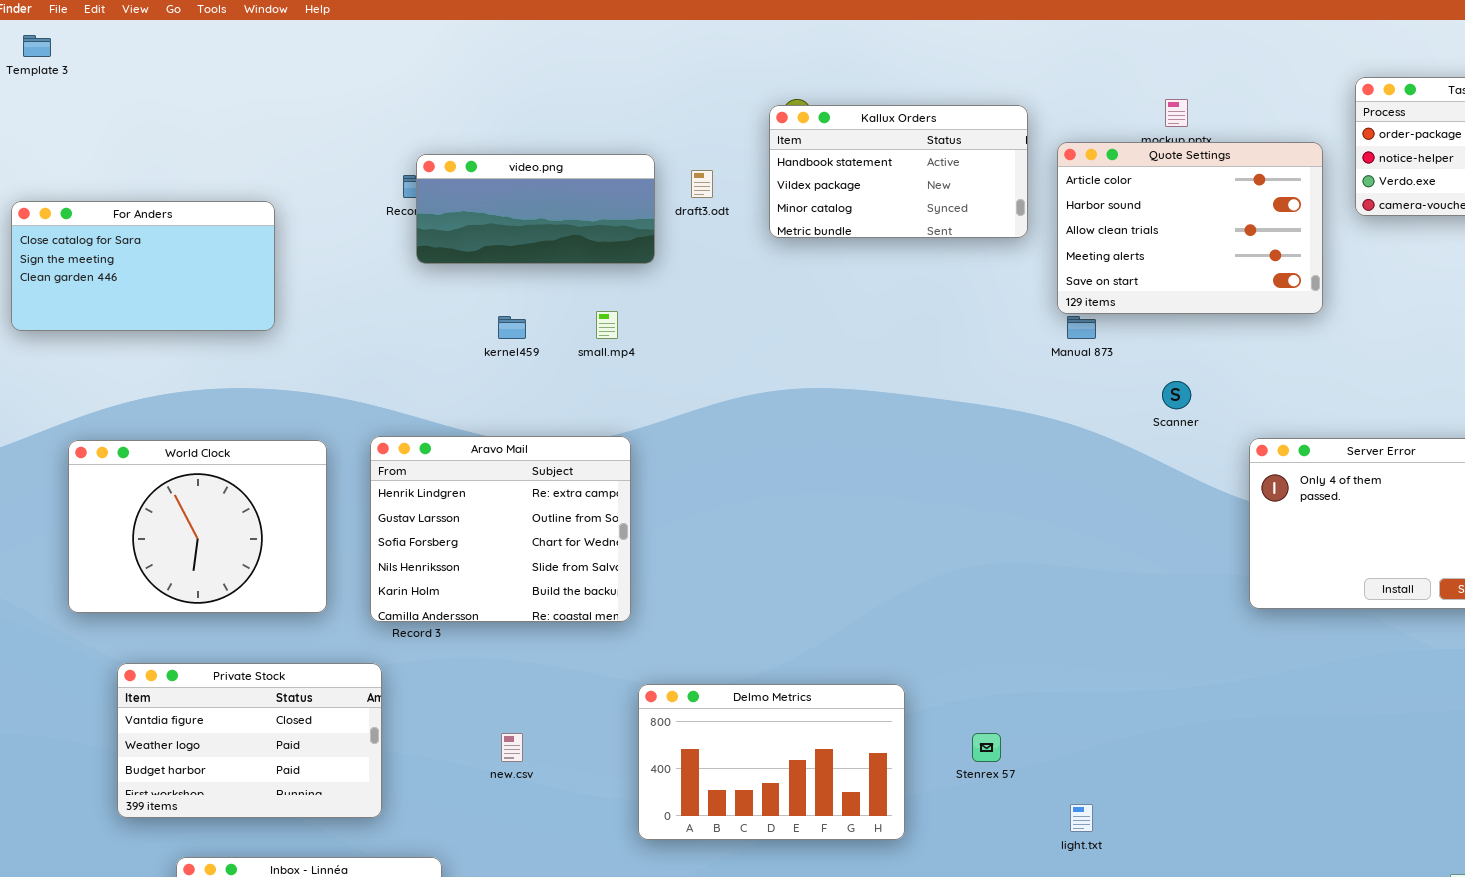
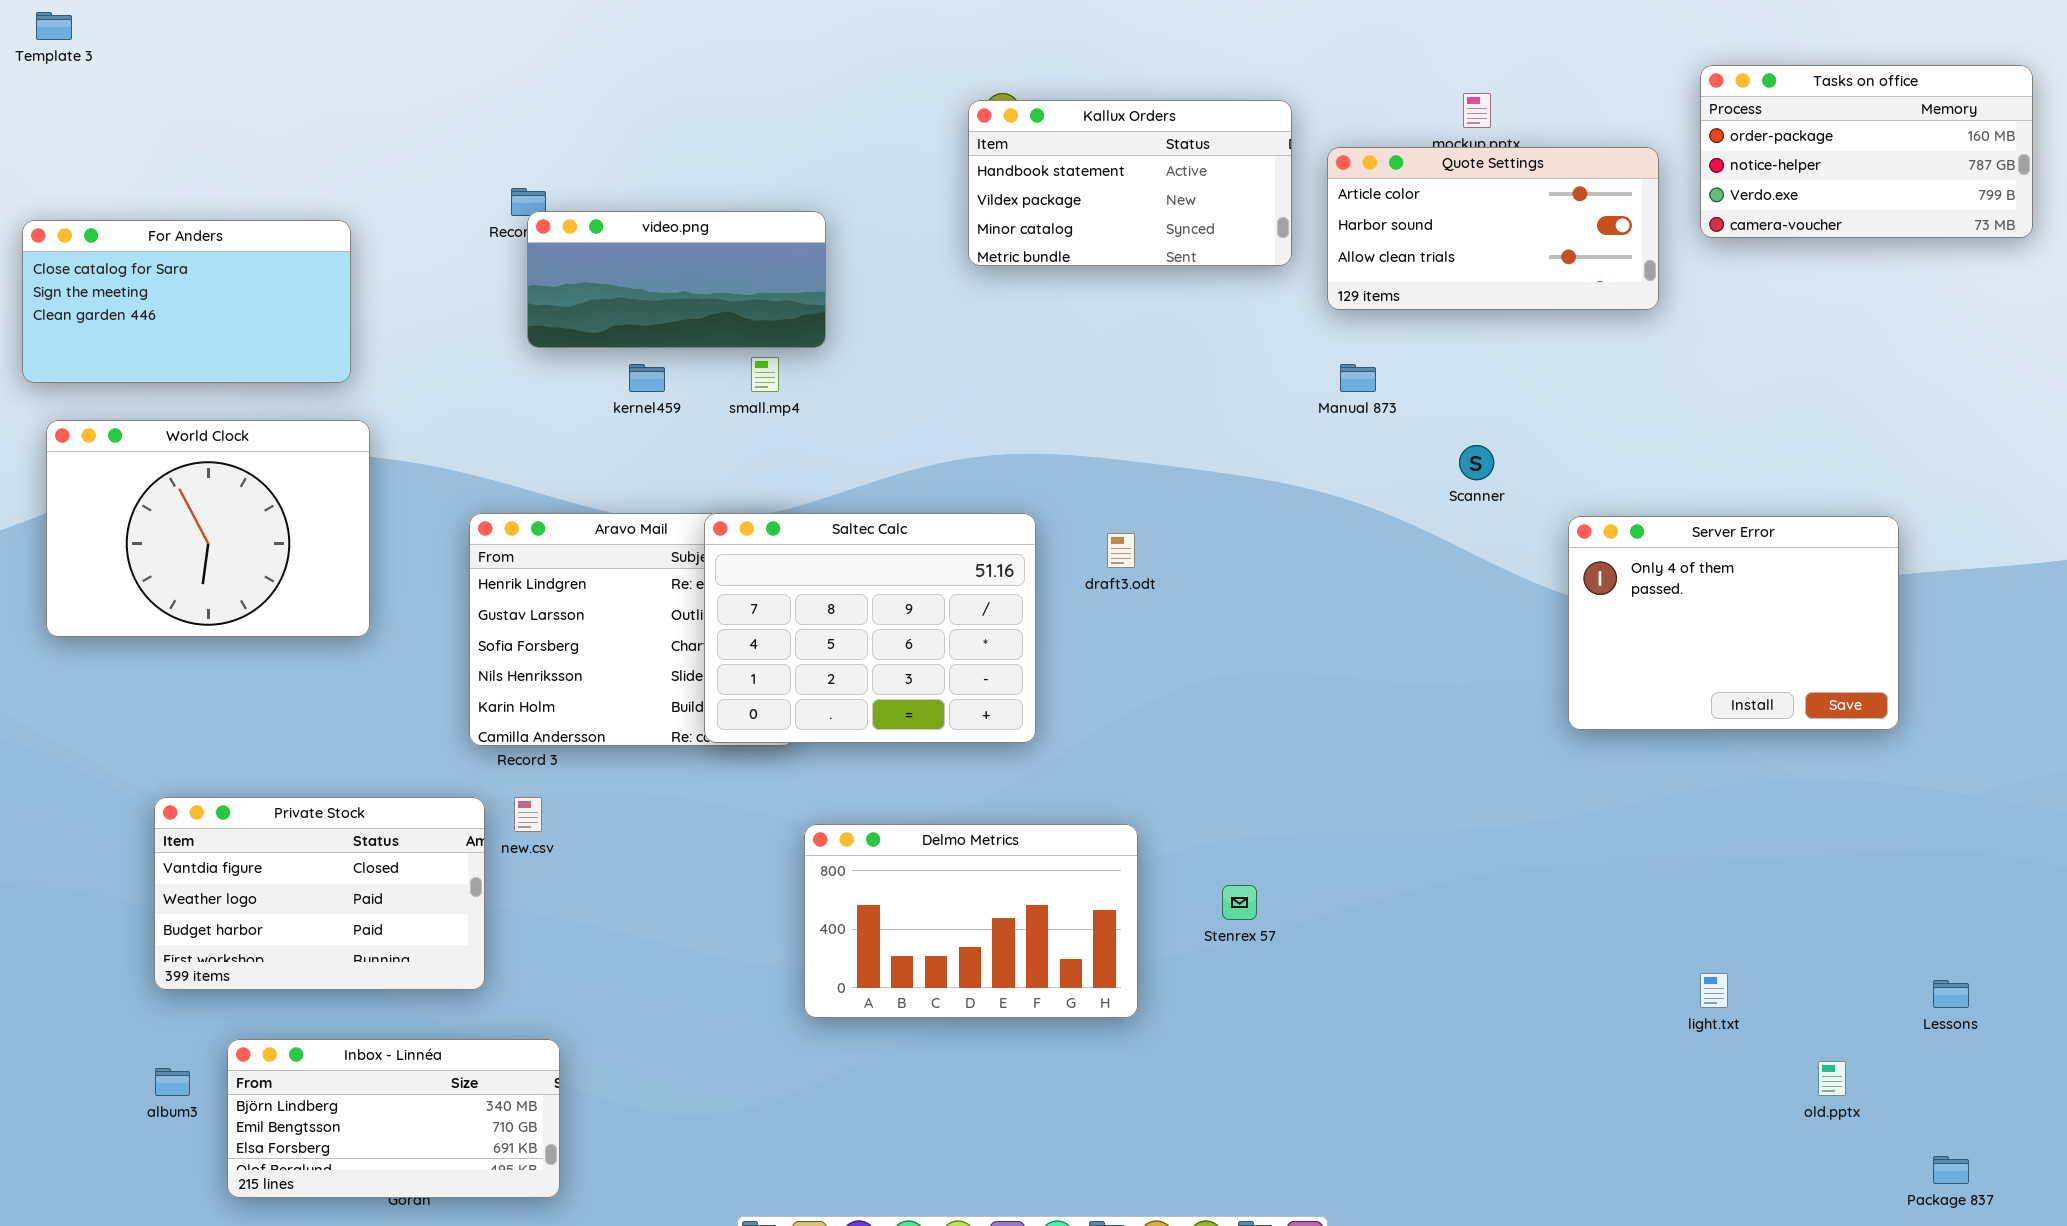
Quote Settings: [1057,142,1323,314] -> [1327,147,1659,310], resized
video.png: [416,154,655,264] -> [527,211,826,348], moved
draft3.odt: [691,170,713,198] -> [1107,533,1135,568], moved
Saltec Calc: none -> [704,513,1036,743], opened
World Clock: [68,440,327,613] -> [46,420,370,637], moved
new.csv: [501,733,523,762] -> [514,797,542,832], moved
light.txt: [1070,804,1093,832] -> [1700,973,1728,1008], moved

